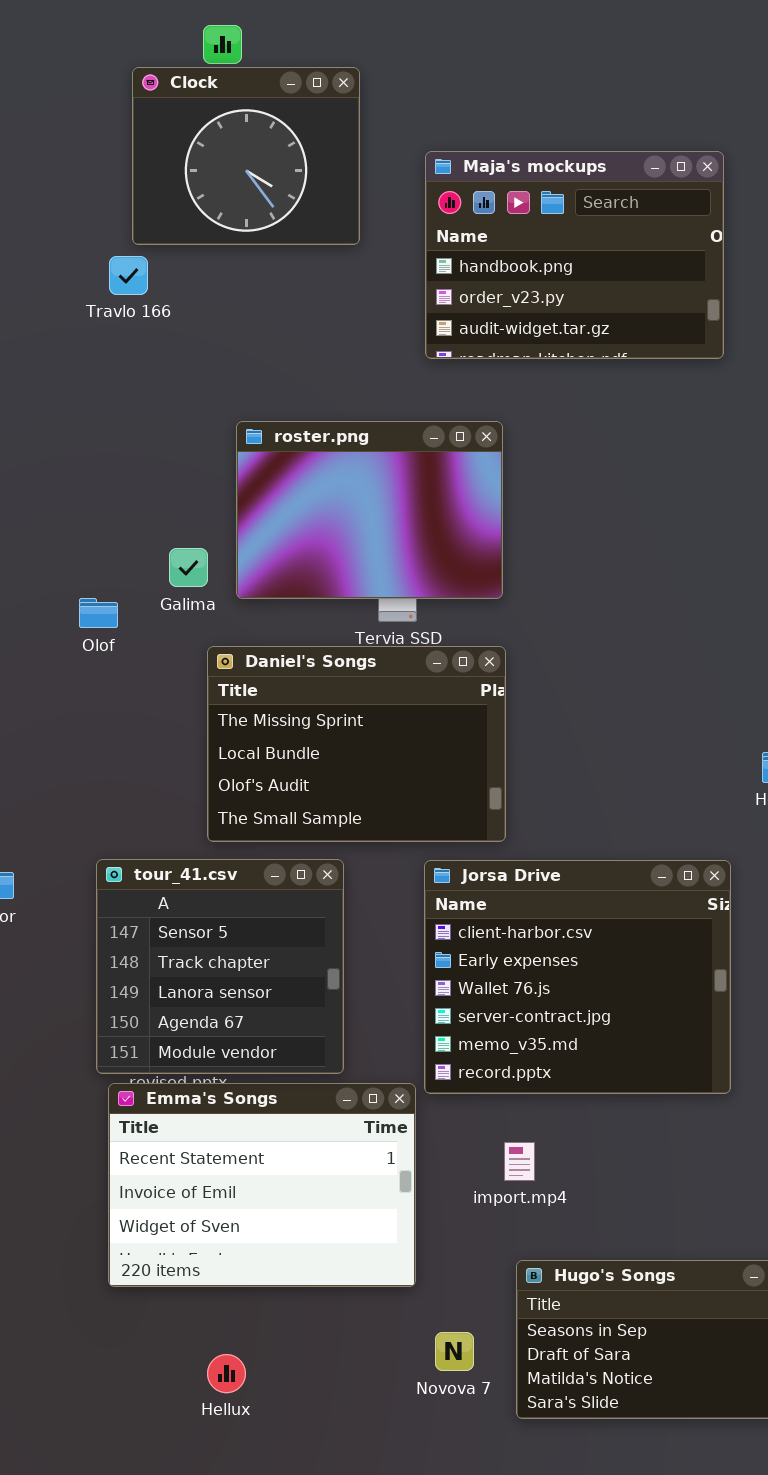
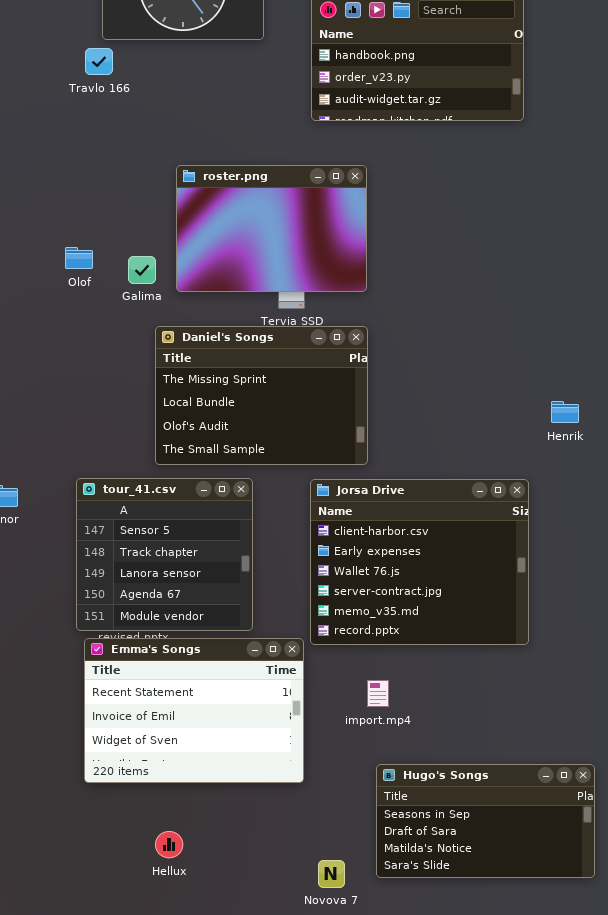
Olof: [79,598,118,628] -> [65,247,93,269], moved
Novova 7: [435,1332,474,1371] -> [318,860,345,888], moved

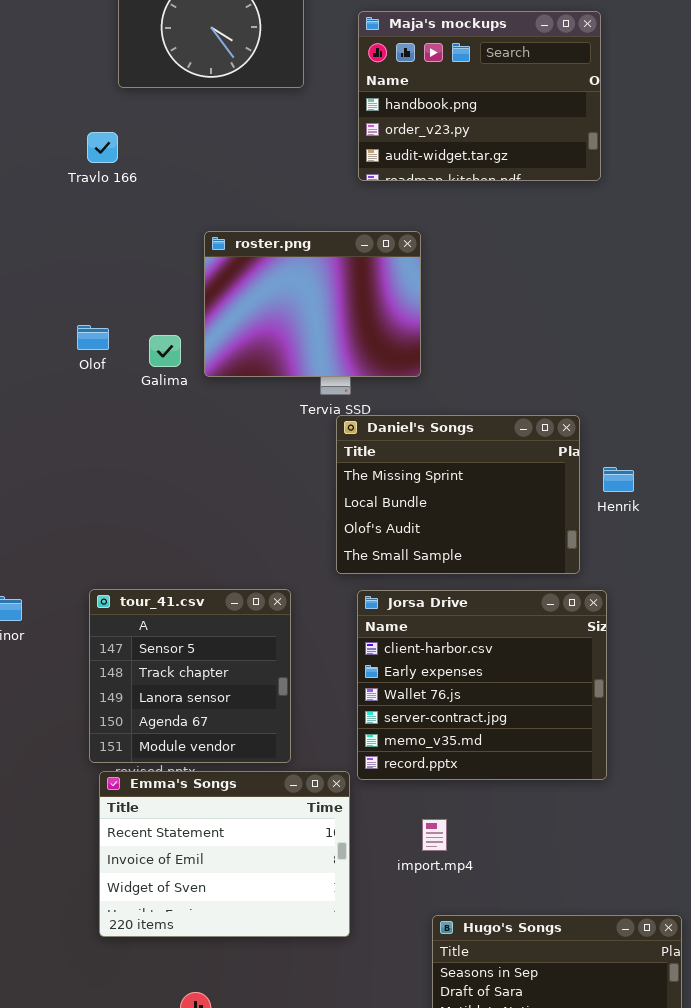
Travlo 166: [85,48,113,75] -> [87,132,118,163], moved
Daniel's Songs: [155,326,368,465] -> [336,415,580,574], moved
Henrik: [551,401,579,423] -> [603,467,634,492], moved

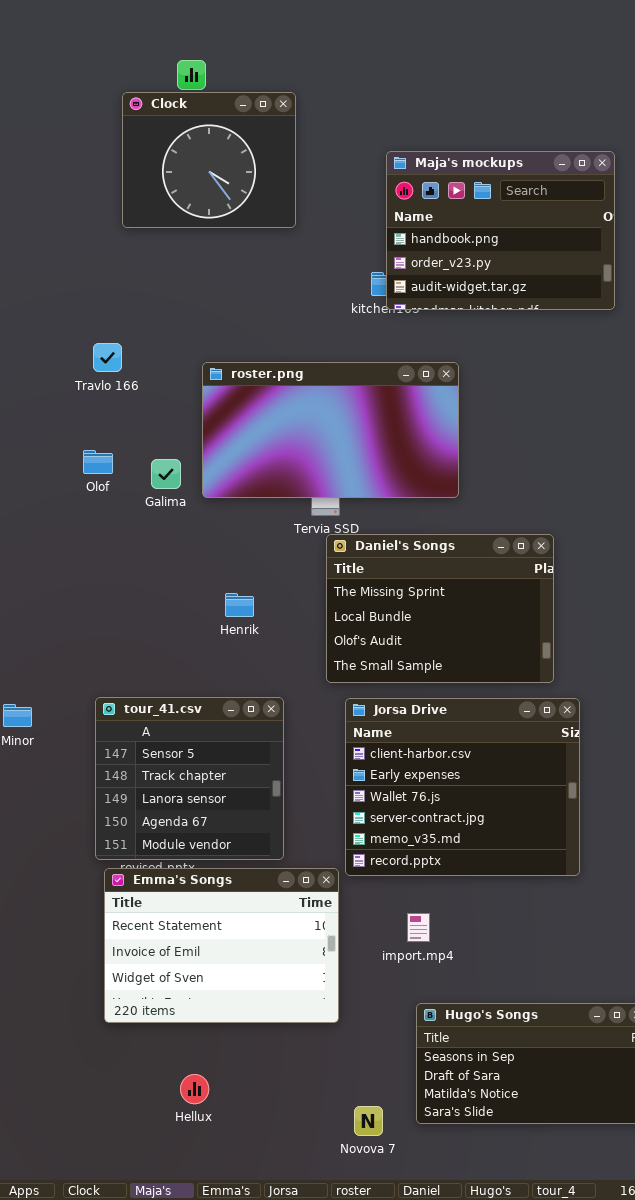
Maja's mockups: [358,11,601,181] -> [386,151,615,310], moved
Travlo 166: [87,132,118,163] -> [93,343,122,372], moved
roster.png: [204,231,421,377] -> [202,362,459,498], resized
Henrik: [603,467,634,492] -> [225,593,254,617], moved

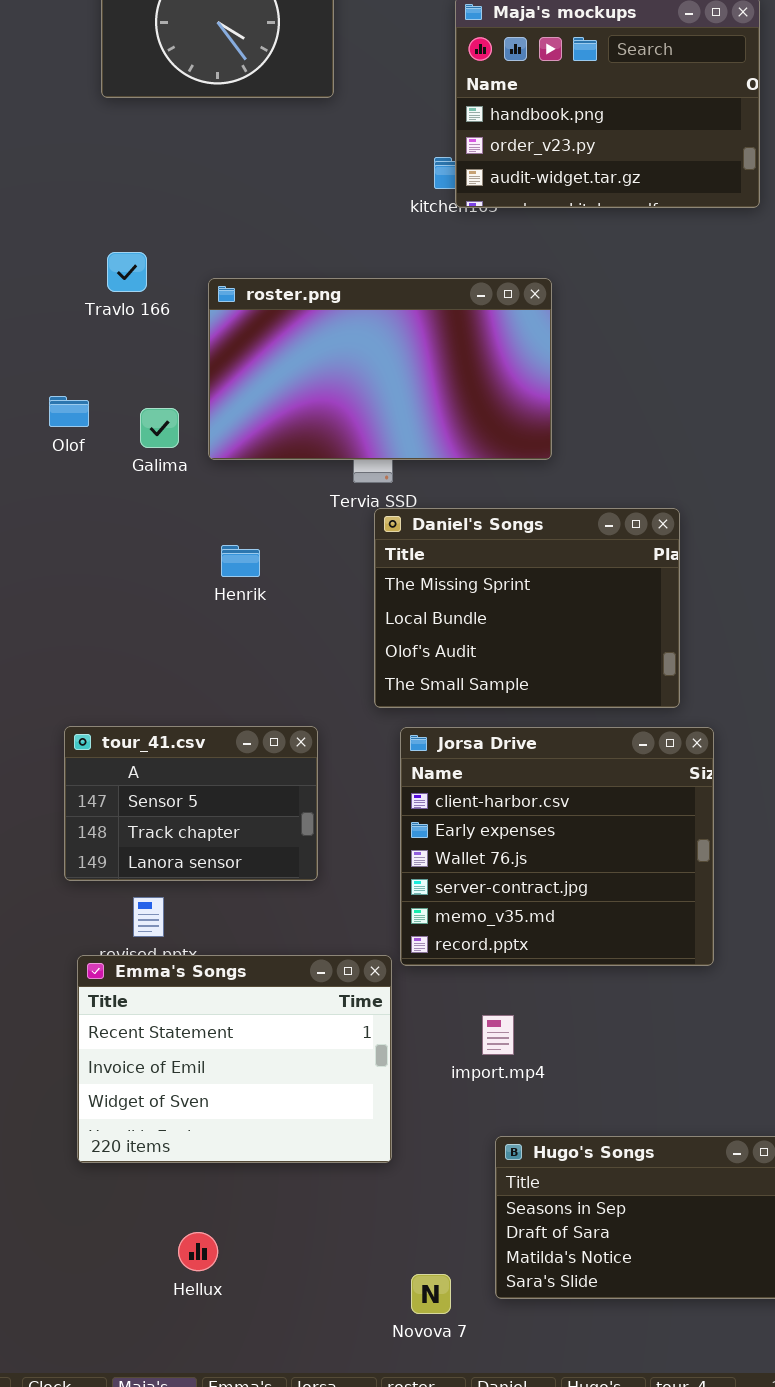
Travlo 166: [93,343,122,372] -> [107,252,147,292], moved
Henrik: [225,593,254,617] -> [221,545,260,577], moved
tour_41.csv: [95,697,284,860] -> [64,726,318,881], resized

